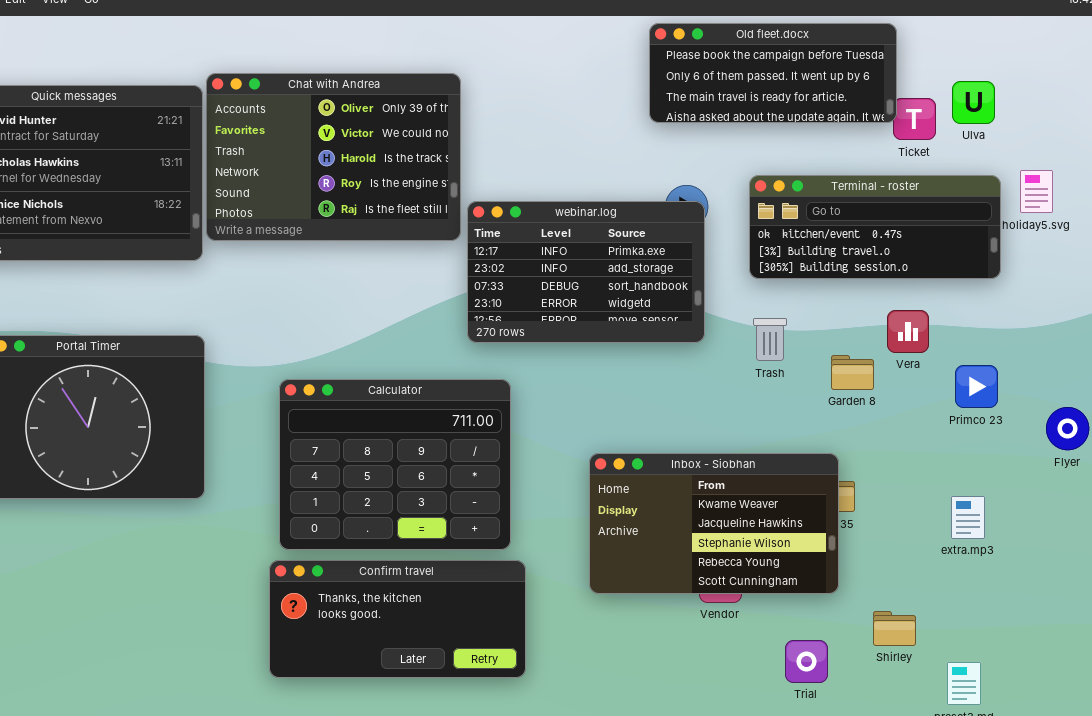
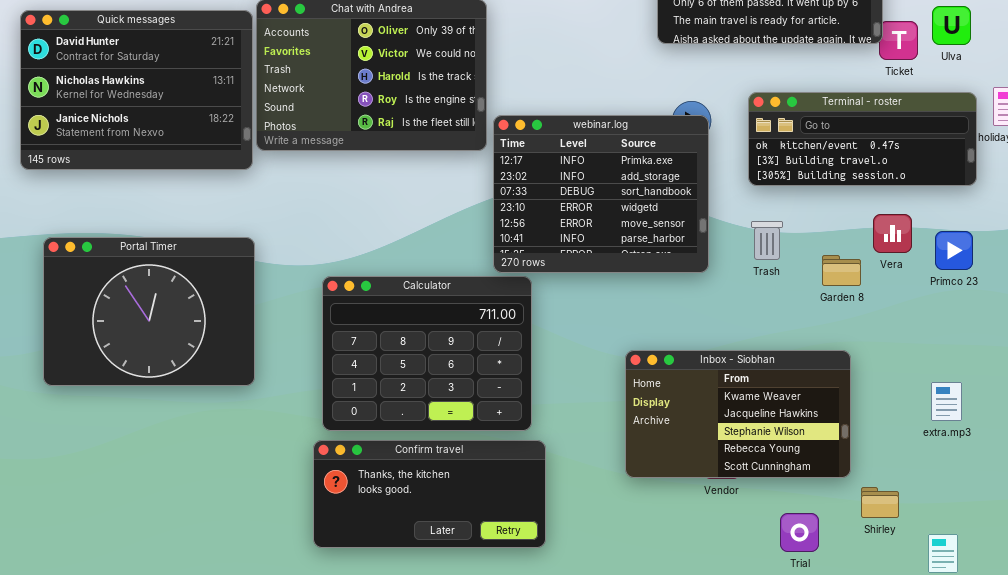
webinar.log: [467,201,705,343] -> [493,115,709,273], resized
Primco 23: [955,365,998,408] -> [935,231,973,270], moved
Inbox - Siobhan: [589,453,839,594] -> [625,350,851,478], moved

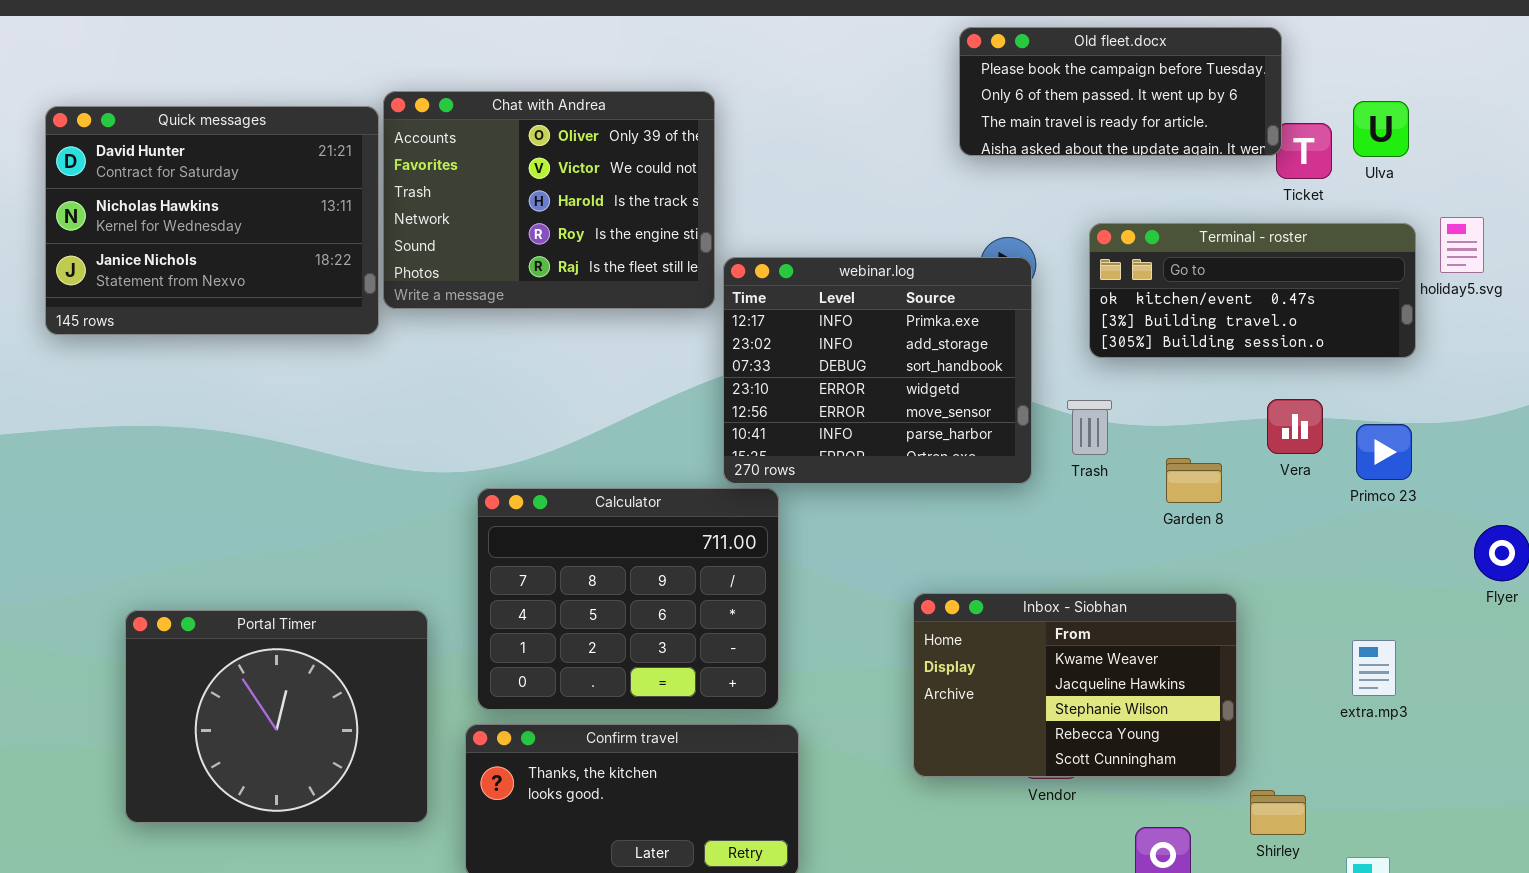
Trash: [751,221,783,260] -> [1067,400,1112,455], moved
Portal Timer: [43,237,255,386] -> [125,610,428,823], moved
Garden 8: [822,255,861,286] -> [1166,458,1222,503], moved

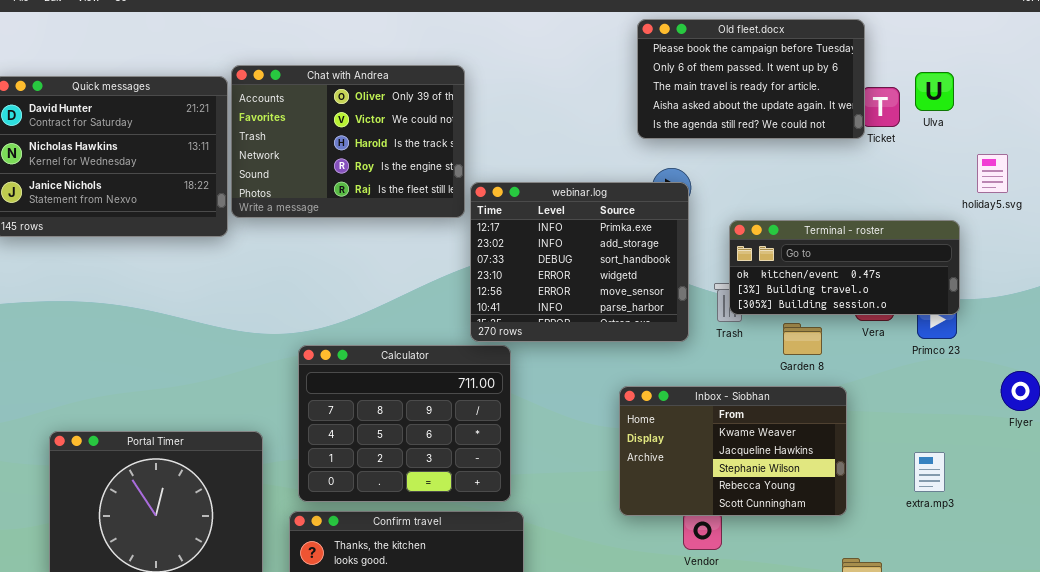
Old fleet.docx: [959,27,1282,156] -> [637,19,865,139], resized
Terminal - roster: [1089,223,1416,358] -> [729,220,960,315], moved
Inbox - Siobhan: [913,593,1237,777] -> [619,386,847,516], moved

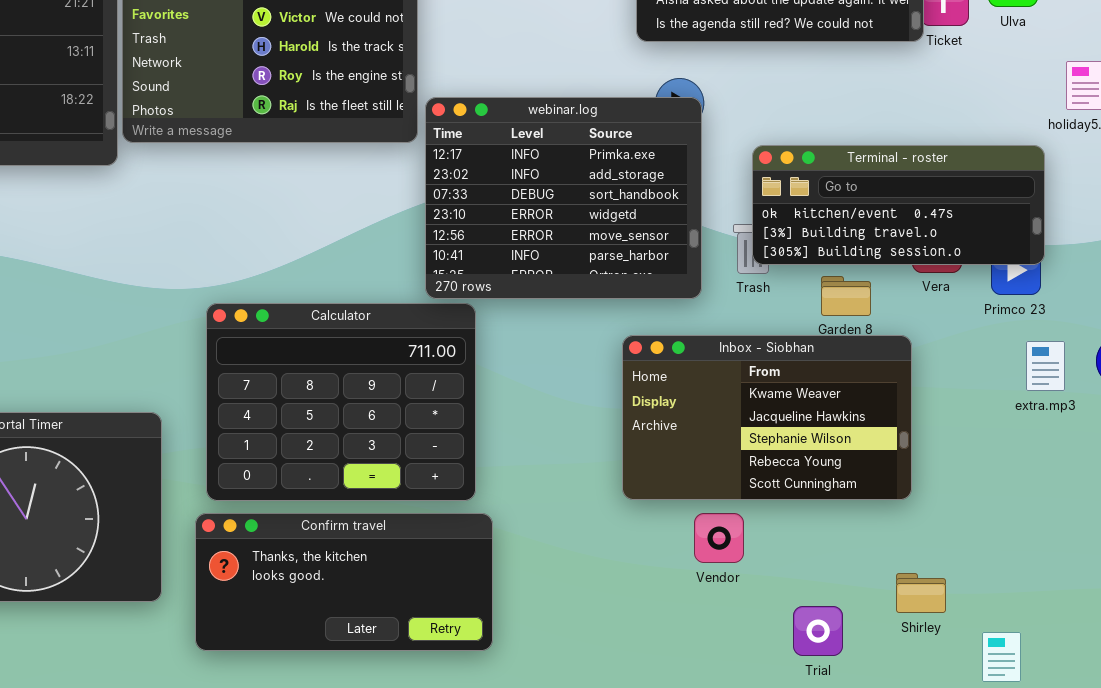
Inbox - Siobhan: [619,386,847,516] -> [622,335,912,500], moved
extra.mp3: [914,452,945,492] -> [1026,341,1065,391], moved

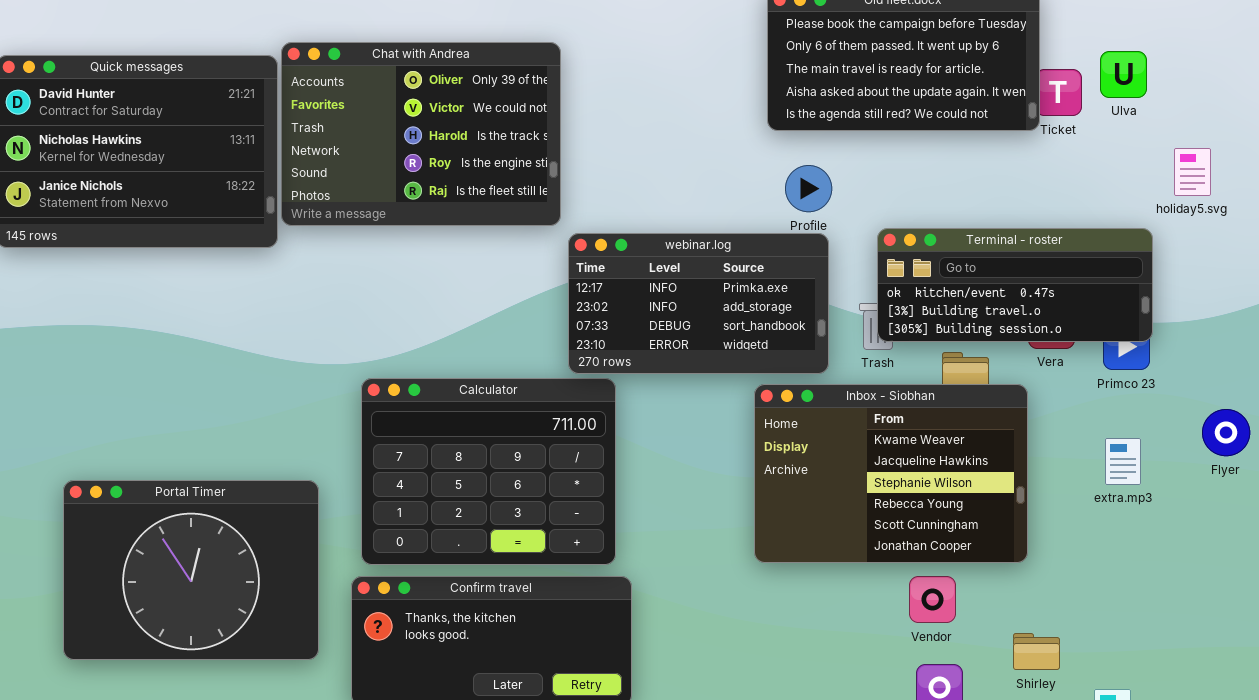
webinar.log: [425,97,702,299] -> [568,233,829,374], resized
Inbox - Siobhan: [622,335,912,500] -> [754,384,1028,563], resized
extra.mp3: [1026,341,1065,391] -> [1105,438,1141,485], moved
Vendor: [694,513,744,563] -> [909,576,956,623], moved

